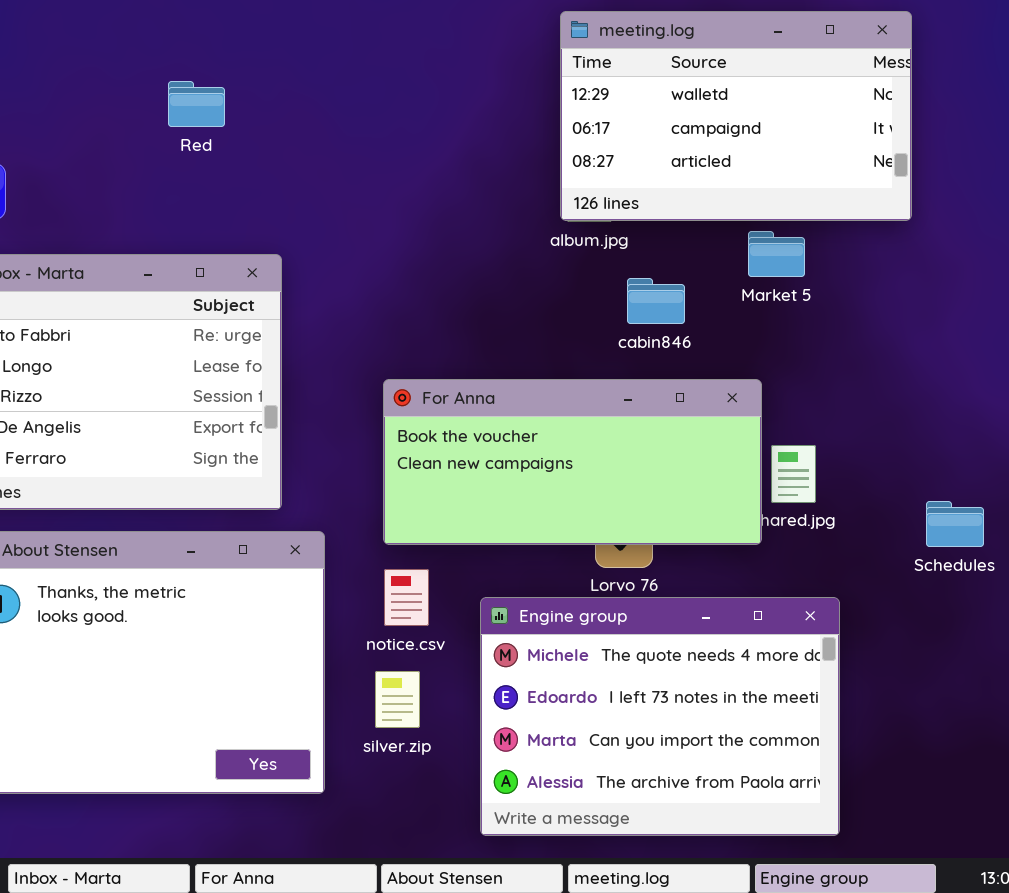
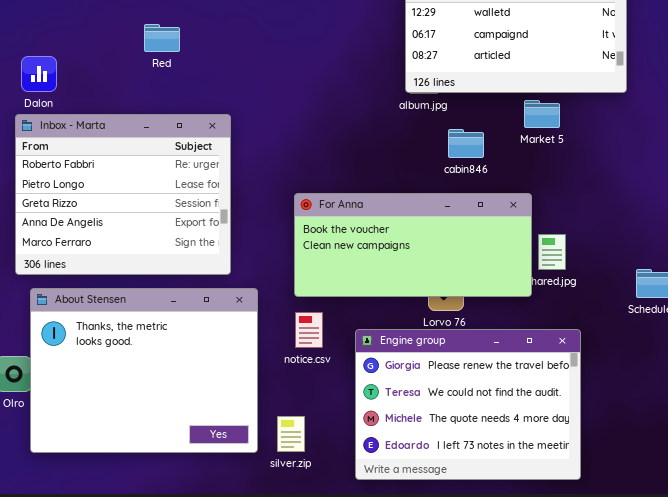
Red: [168,81,225,127] -> [144,24,180,52], moved
Engine group: [480,597,840,836] -> [355,329,581,480], scrolled up 2 rows
silver.zip: [375,671,420,728] -> [277,416,305,452], moved

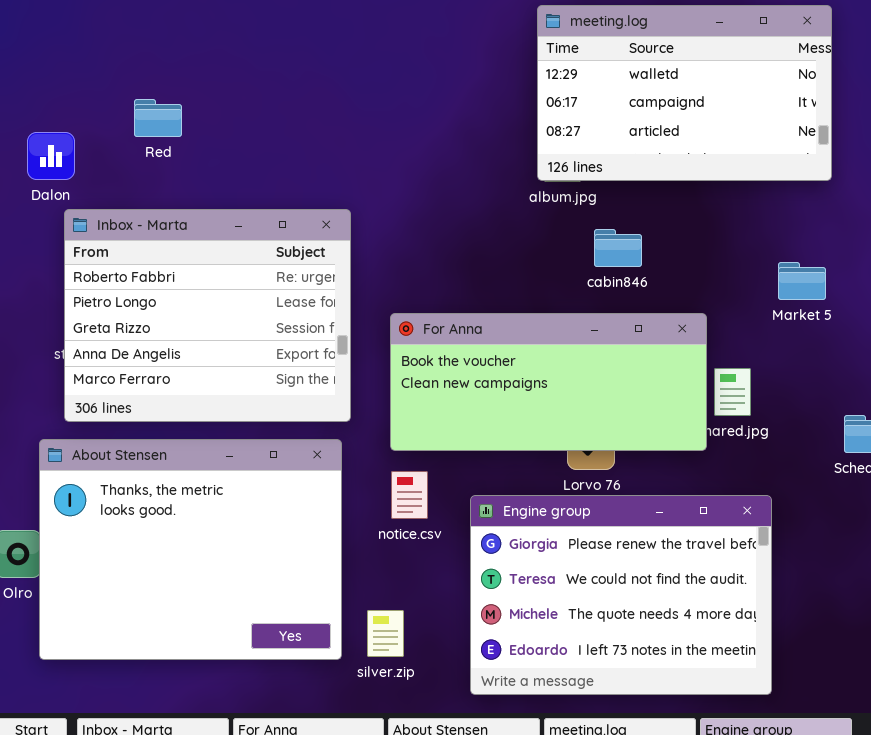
Red: [144,24,180,52] -> [134,99,182,137], moved
Market 5: [524,100,560,128] -> [778,262,826,300], moved
Inbox - Marta: [15,114,231,275] -> [64,209,351,422], moved

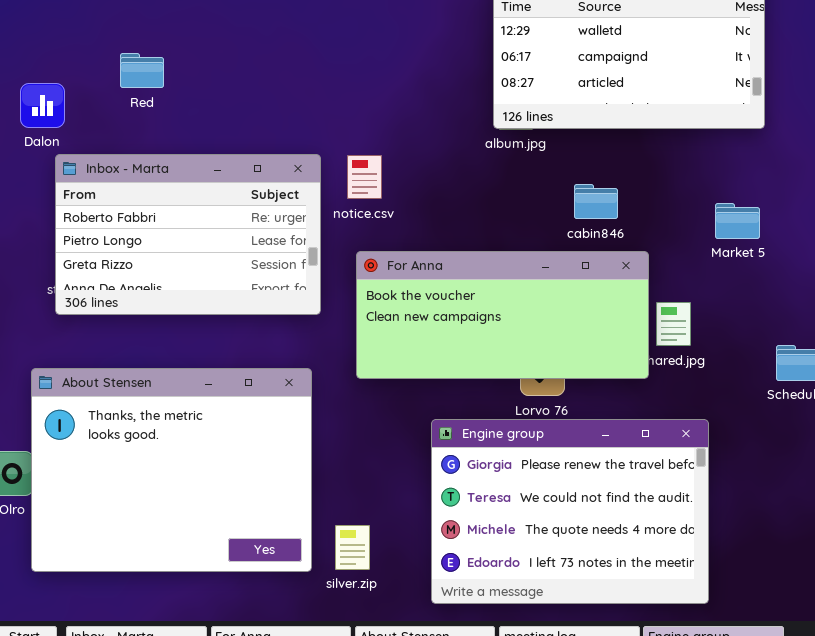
Inbox - Marta: [64,209,351,422] -> [55,154,321,315], resized
cabin846: [594,229,642,267] -> [574,184,618,219], moved
notice.csv: [391,471,428,519] -> [347,155,382,199], moved

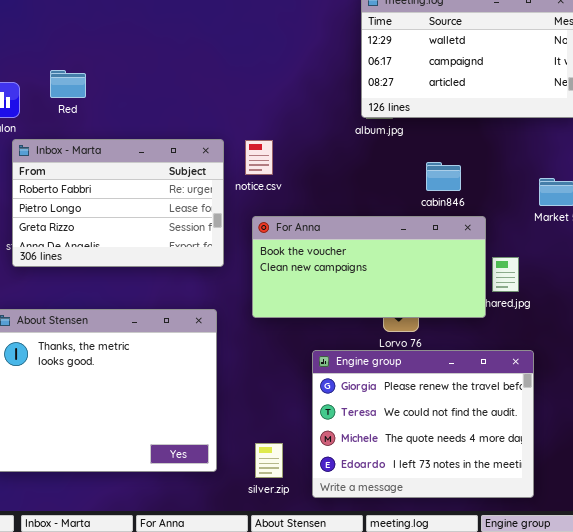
Red: [120,53,164,88] -> [50,70,86,98], moved
silver.zip: [335,525,370,570] -> [255,443,283,478], moved

